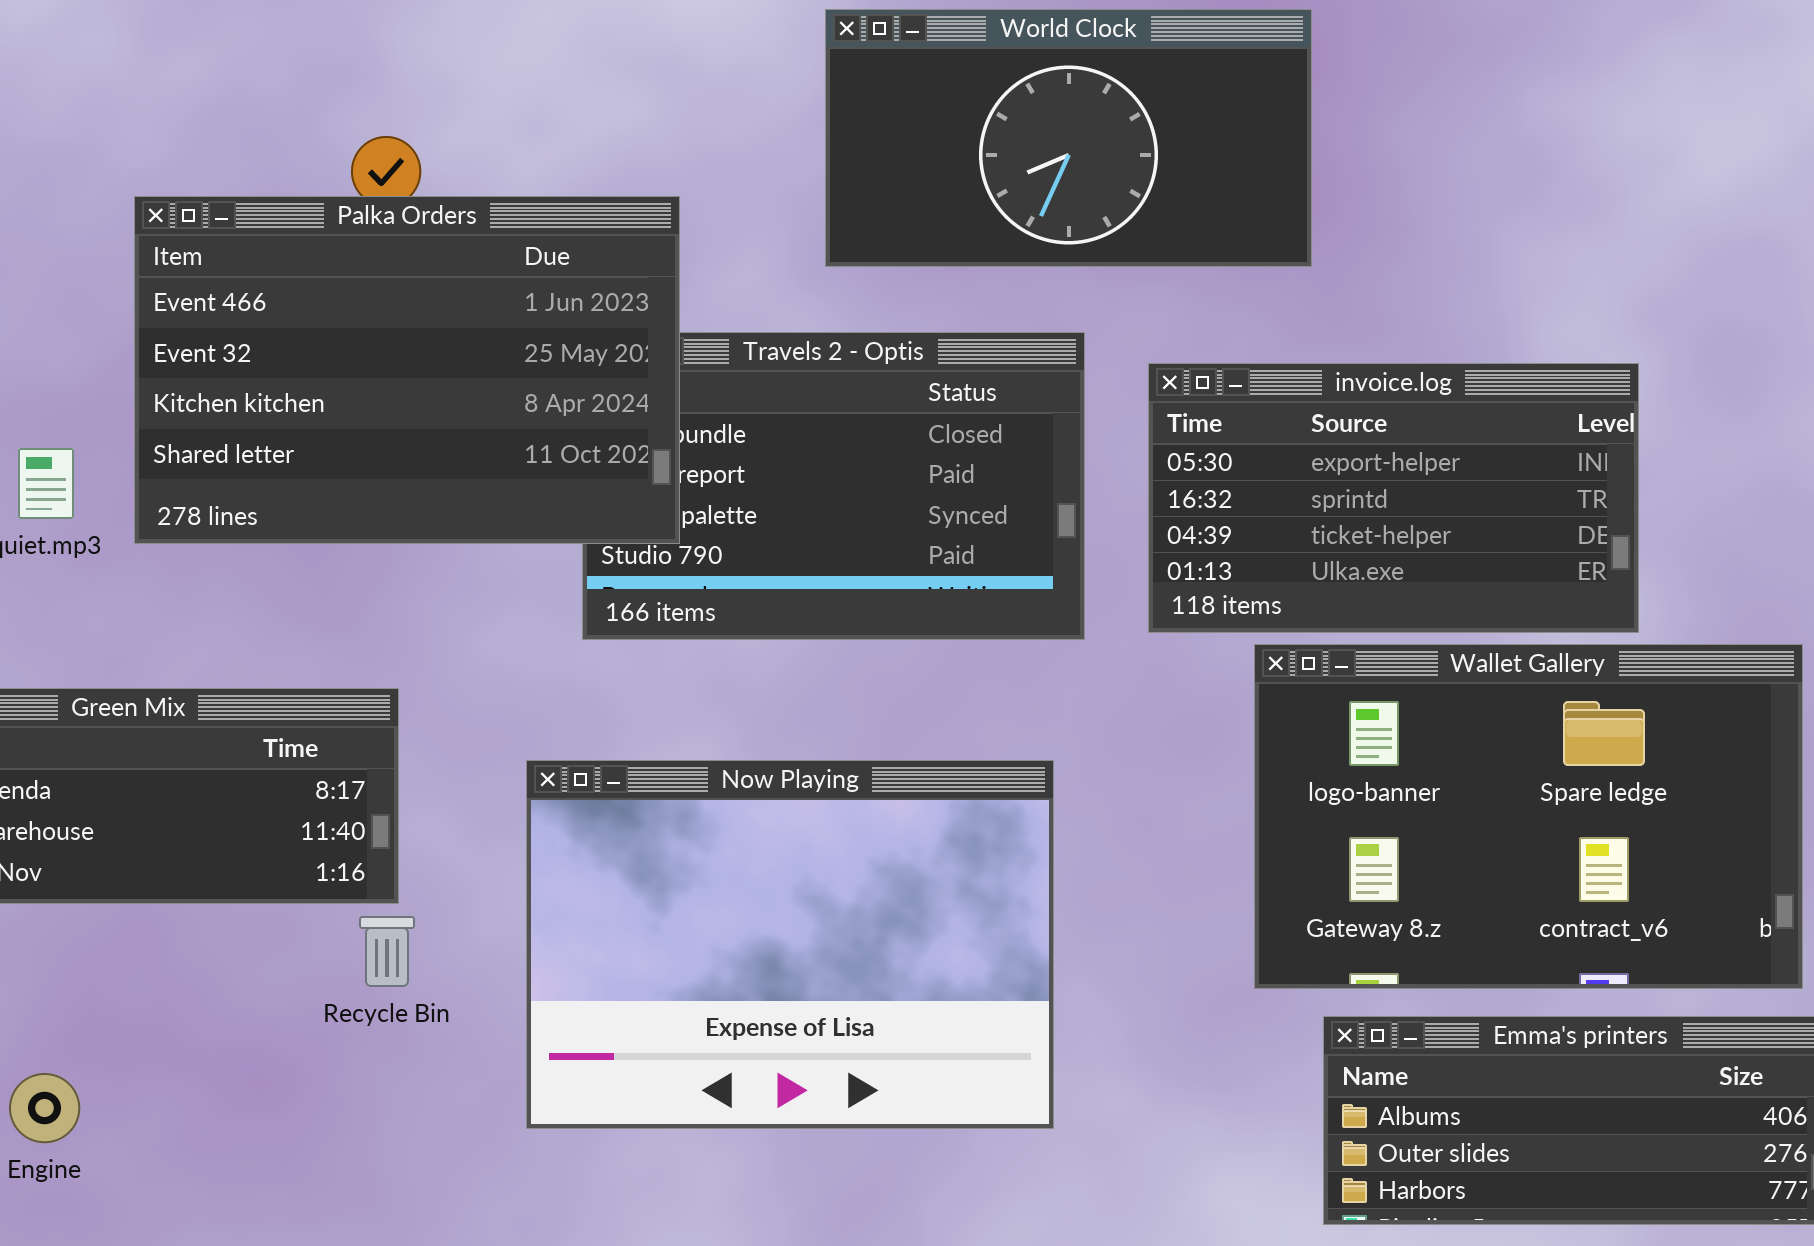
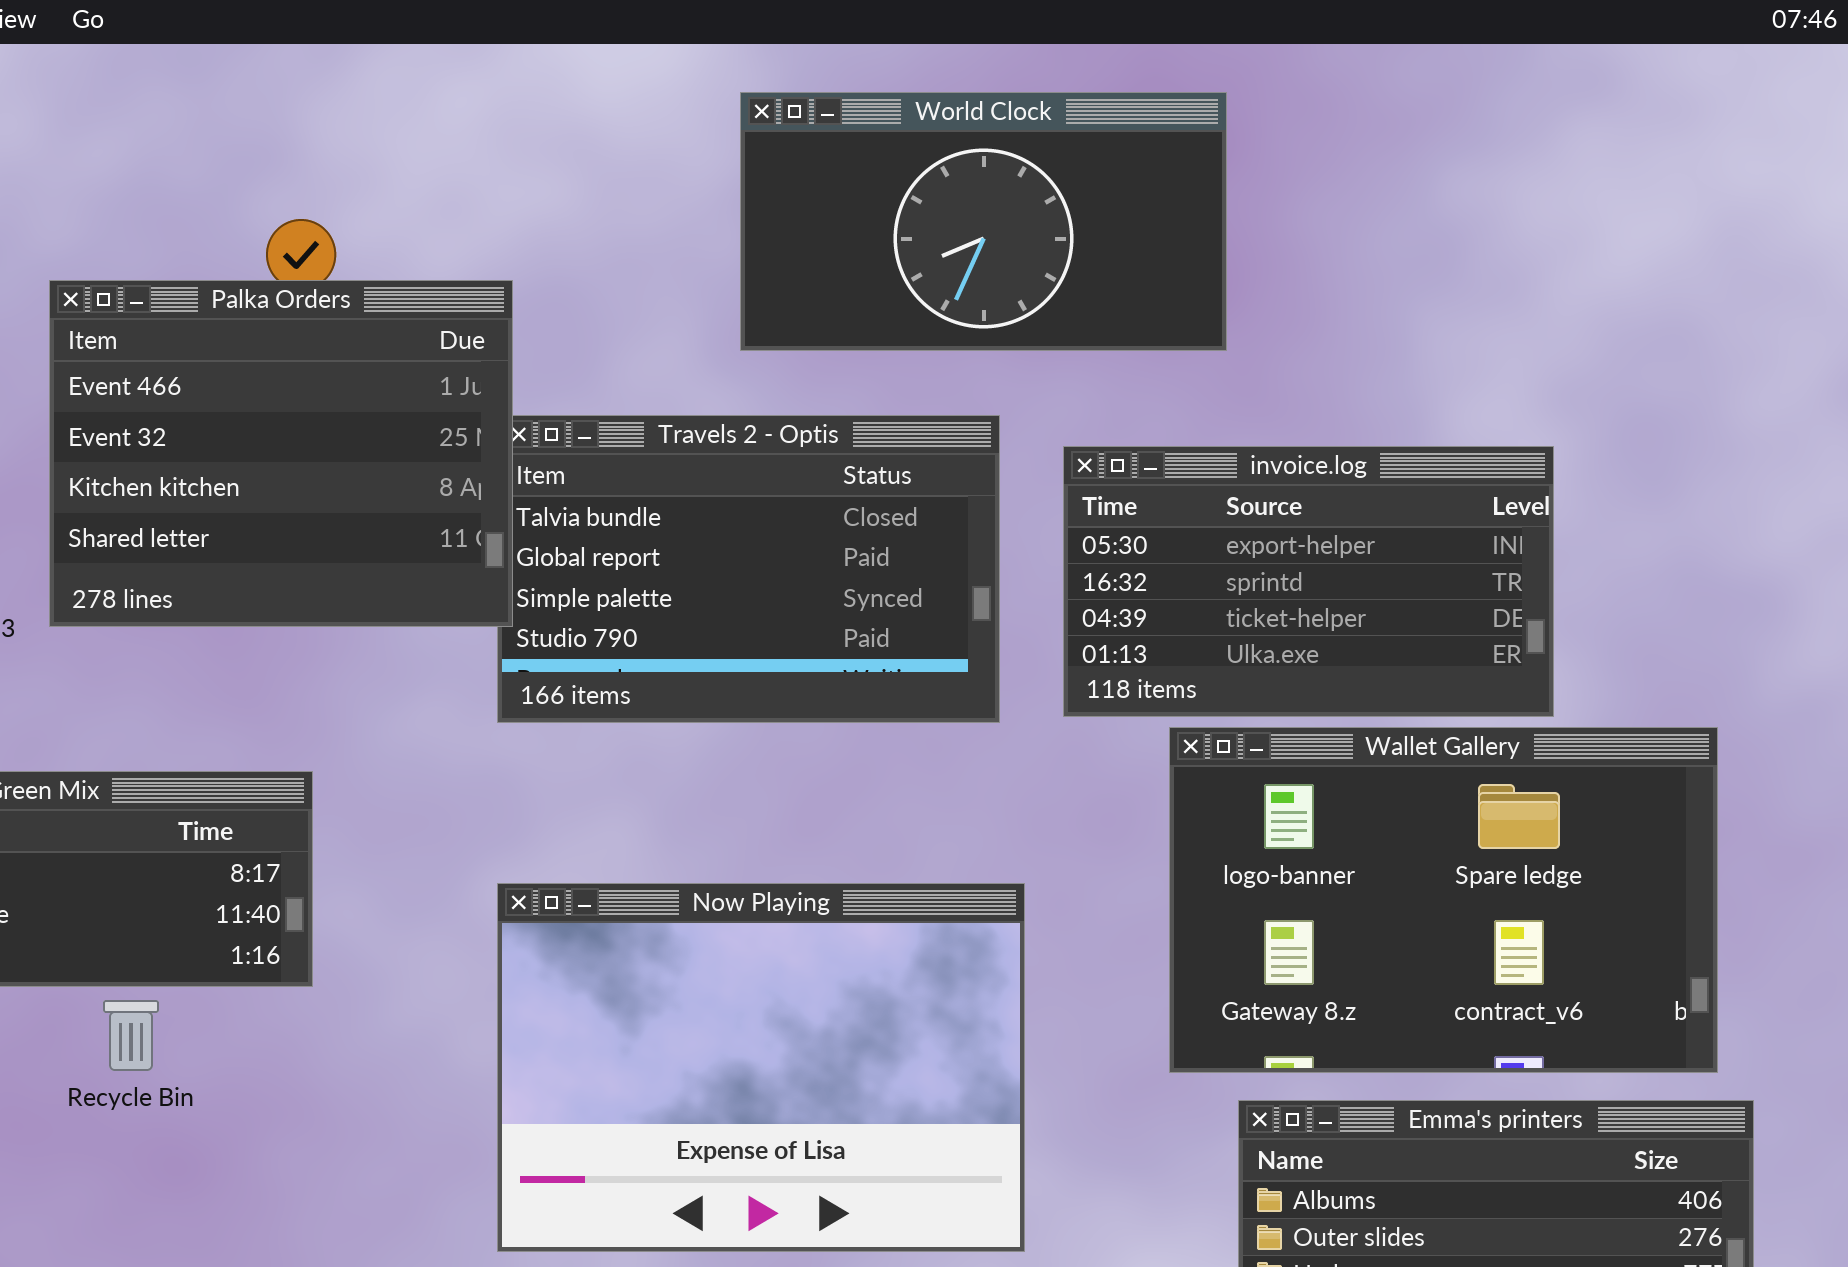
Palka Orders: [134,196,680,544] -> [49,280,513,627], resized
Now Playing: [526,760,1054,1129] -> [497,883,1025,1252], moved
Recycle Bin: [359,916,415,987] -> [103,1000,159,1071], moved

